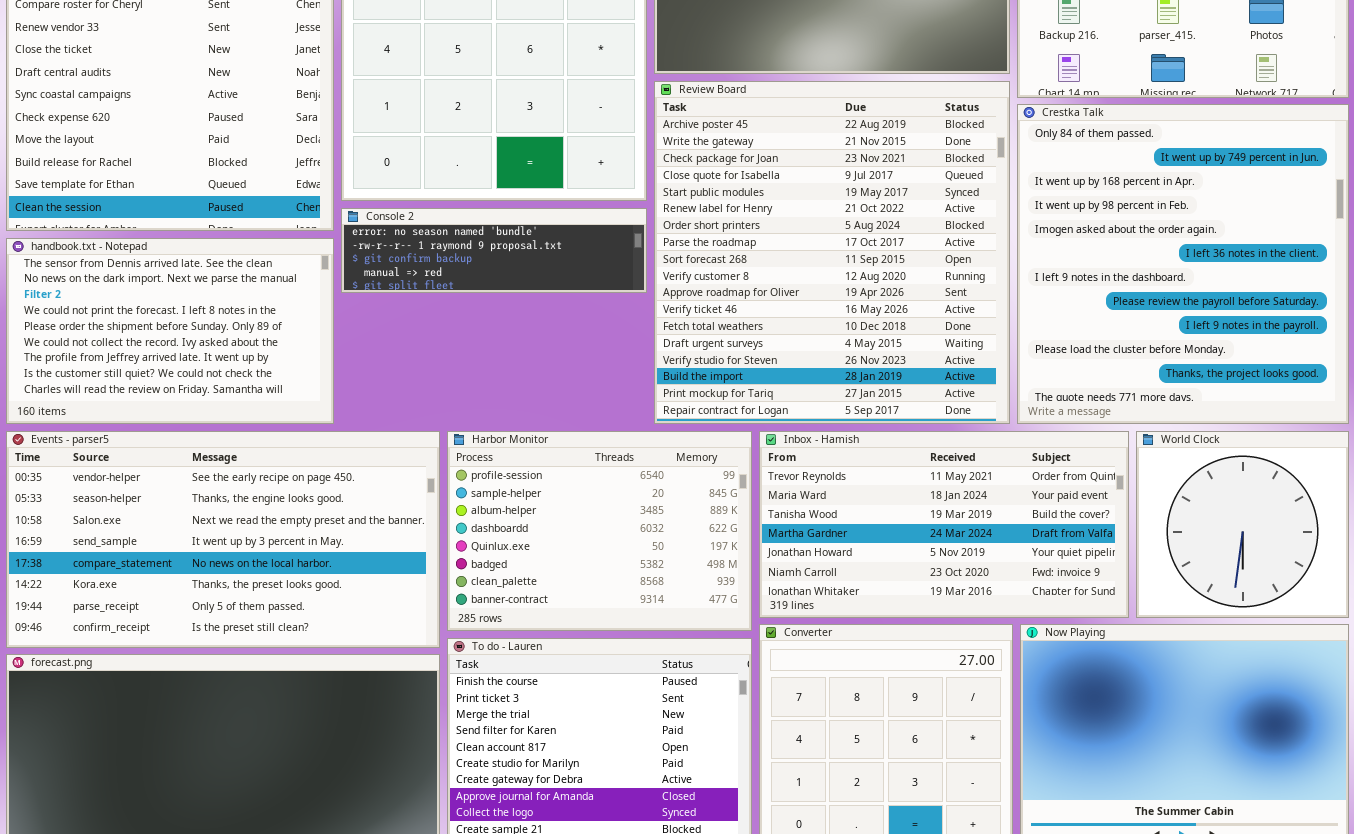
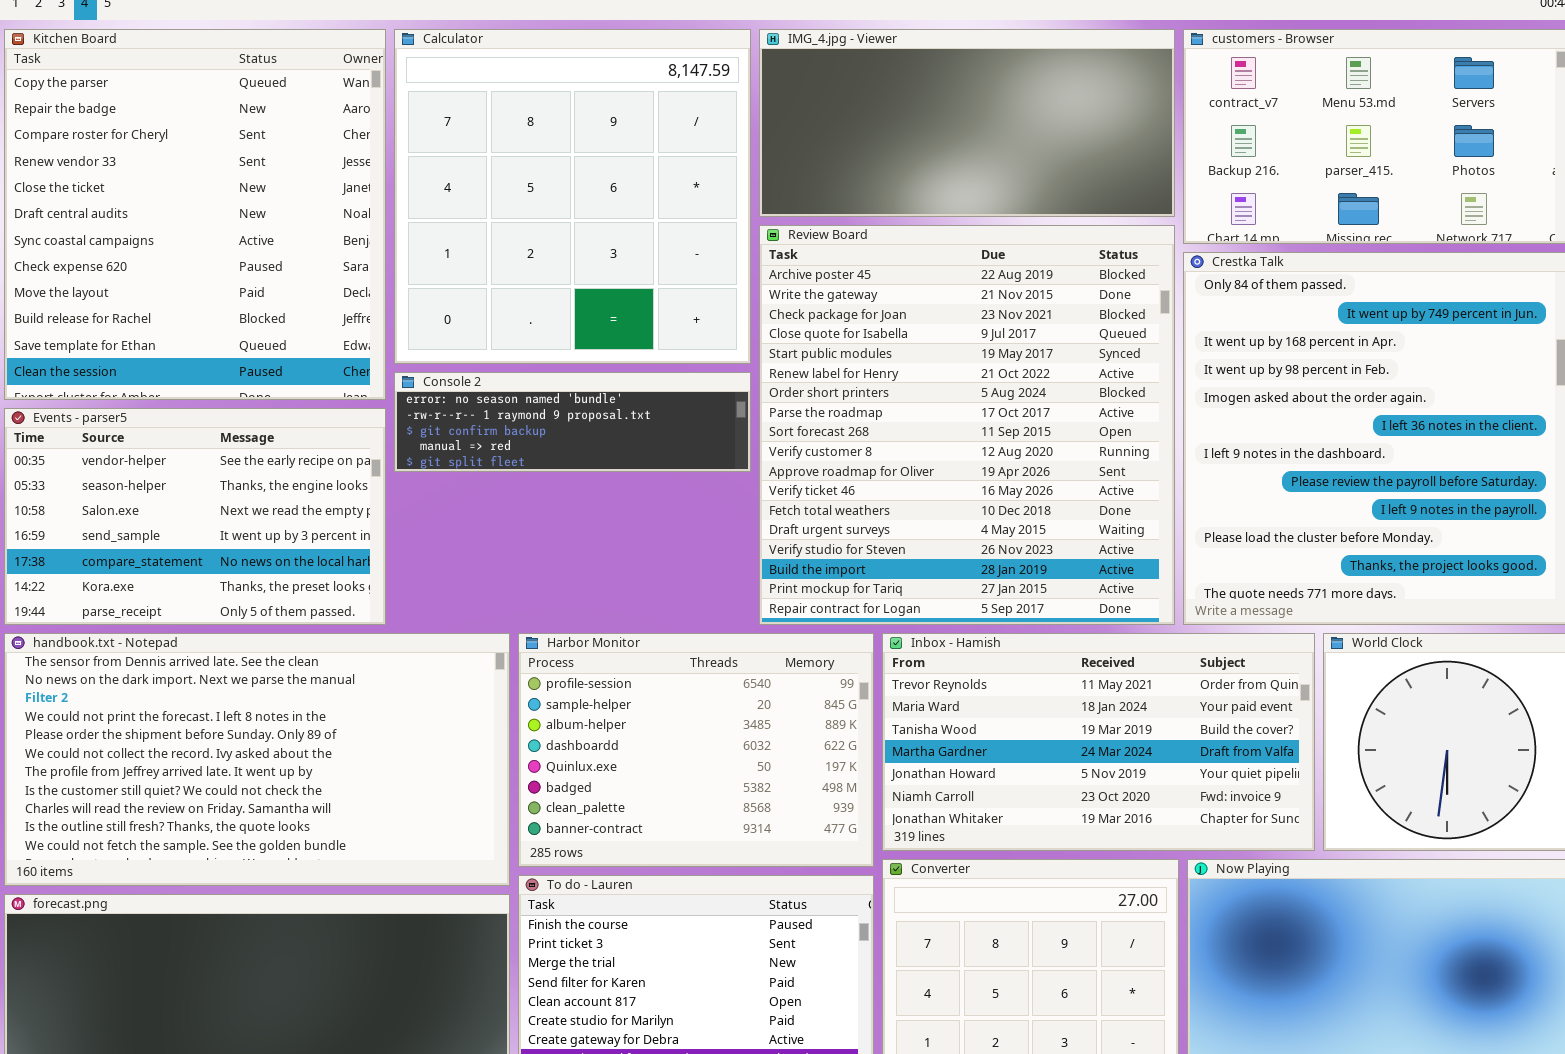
handbook.txt - Notepad: [6,238,334,424] -> [4,633,510,886], moved, resized
Events - parser5: [6,431,440,648] -> [4,408,386,625], moved, resized

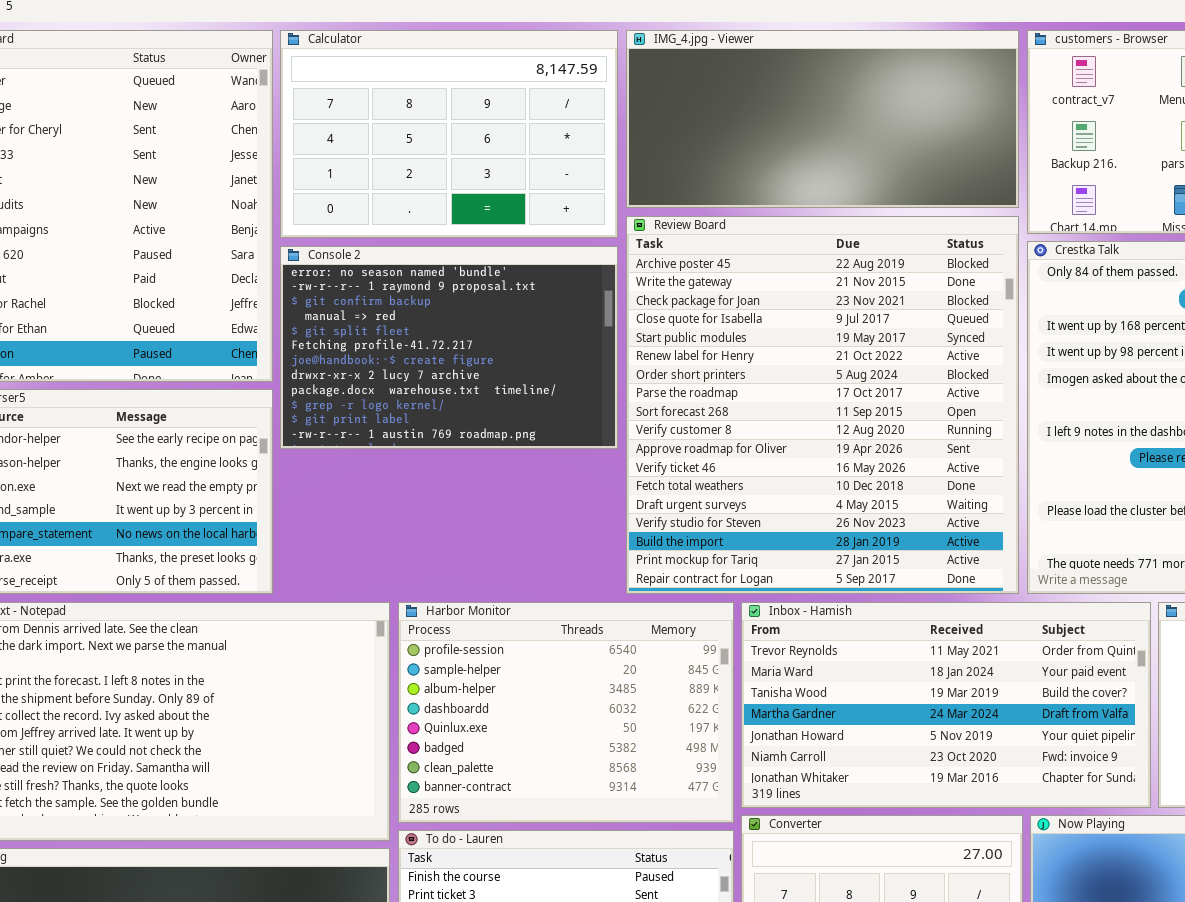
Calculator: [394,29,751,364] -> [280,30,618,238], resized
Console 2: [394,372,751,472] -> [280,246,618,449], resized

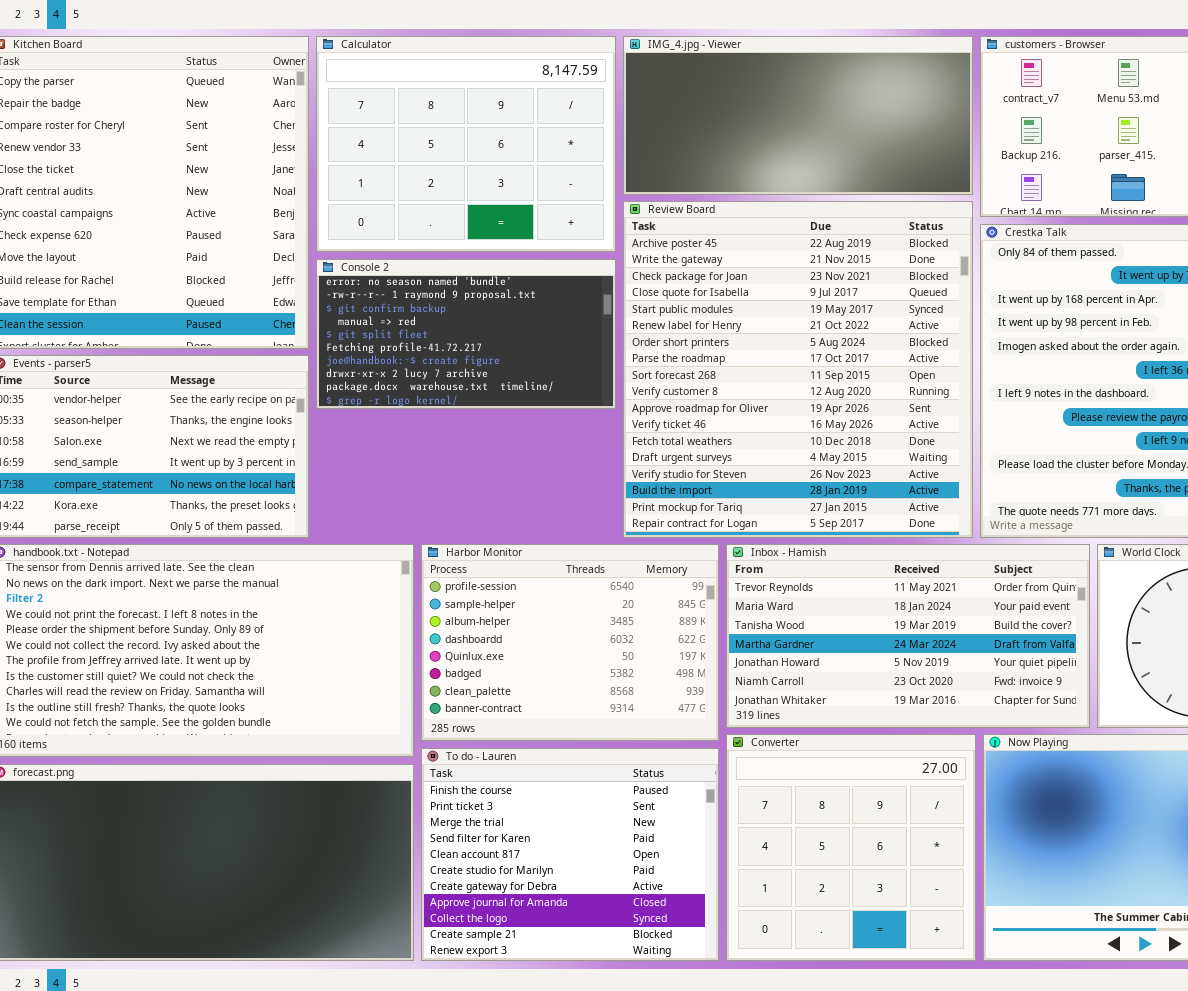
Calculator: [280,30,618,238] -> [316,36,616,252], resized
Console 2: [280,246,618,449] -> [316,259,616,409], resized

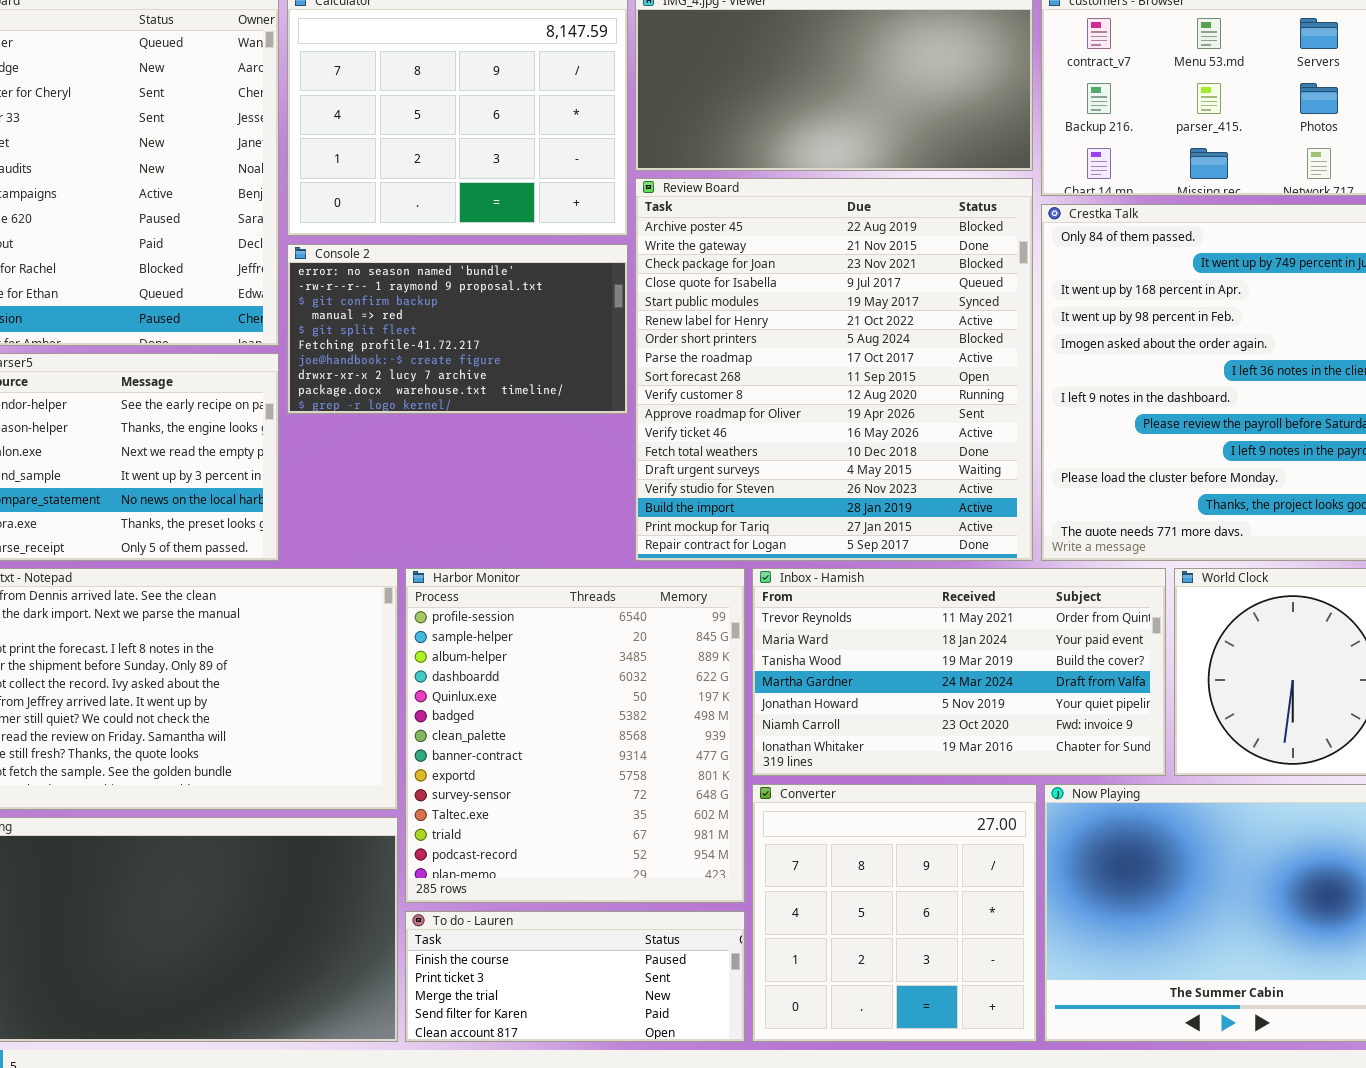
Harbor Monitor: [421,544,719,741] -> [405,568,745,903], resized
To do - Lauren: [421,748,719,961] -> [405,911,745,1042], resized

